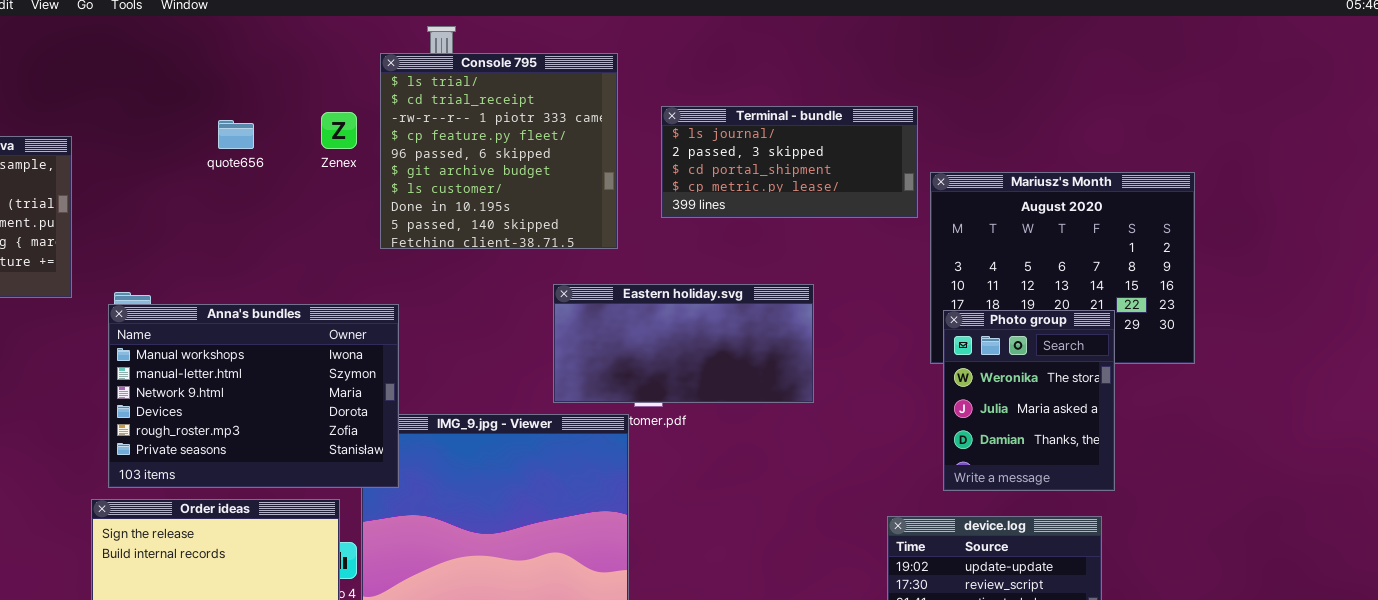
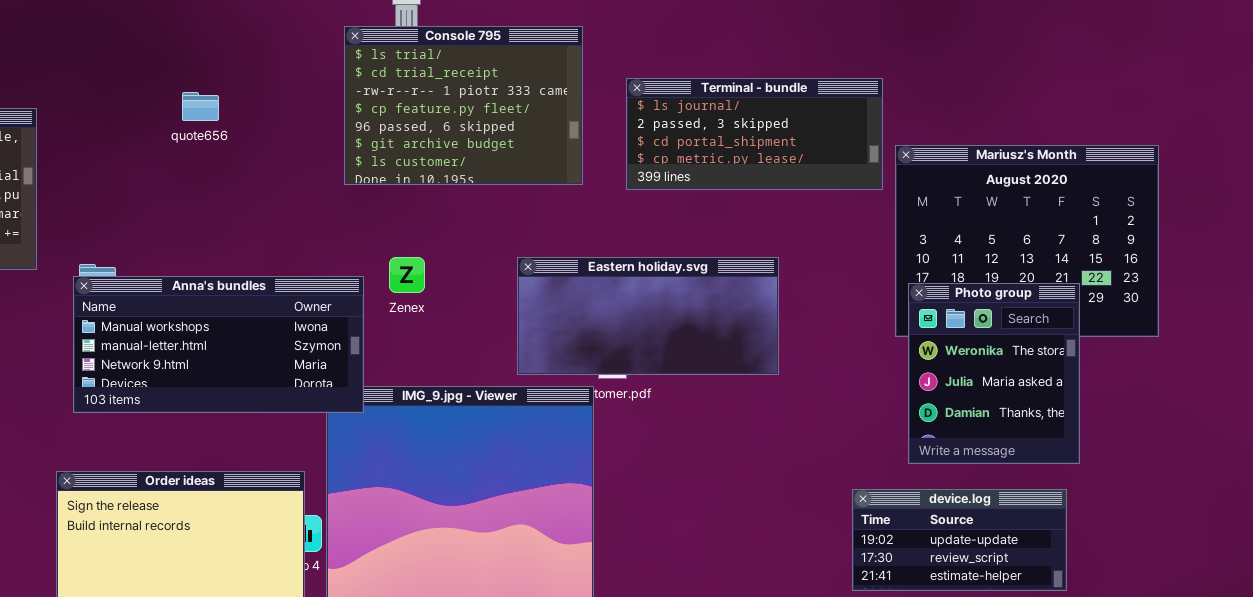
Console 795: [380,53,618,249] -> [344,26,583,185], resized
Zenex: [321,112,357,149] -> [389,257,425,293], moved
Anna's bundles: [108,304,399,488] -> [73,276,364,413], resized

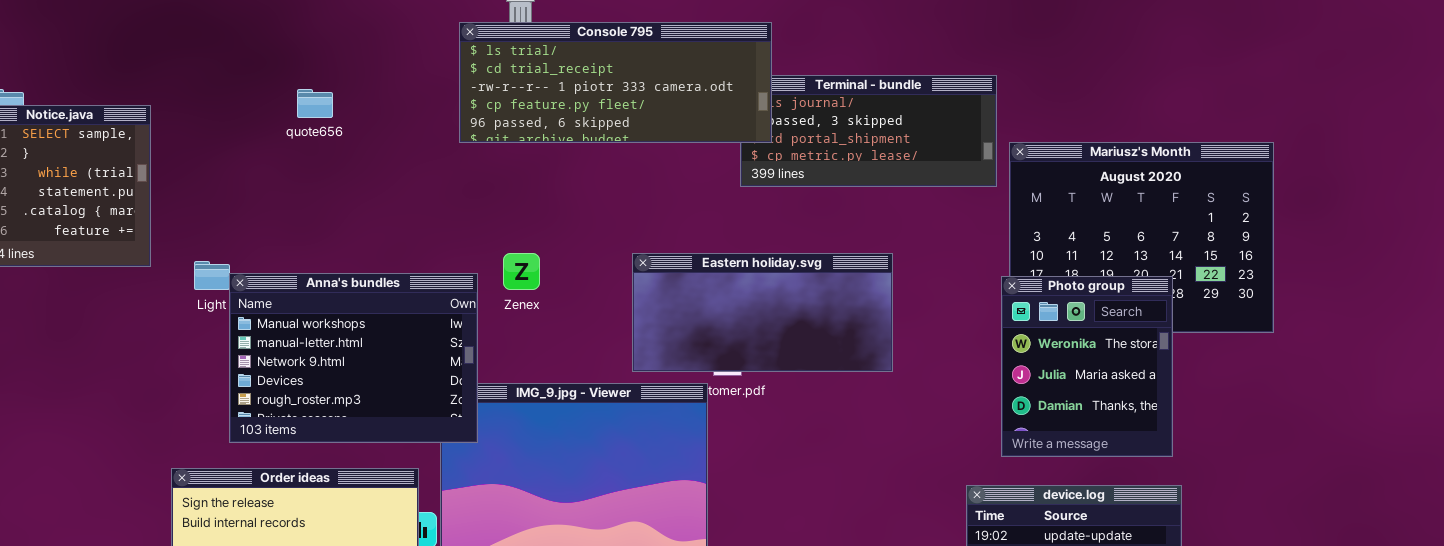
Console 795: [344,26,583,185] -> [459,22,772,143], resized
Anna's bundles: [73,276,364,413] -> [229,273,478,443], resized
Photo group: [908,283,1080,464] -> [1001,276,1173,457], moved

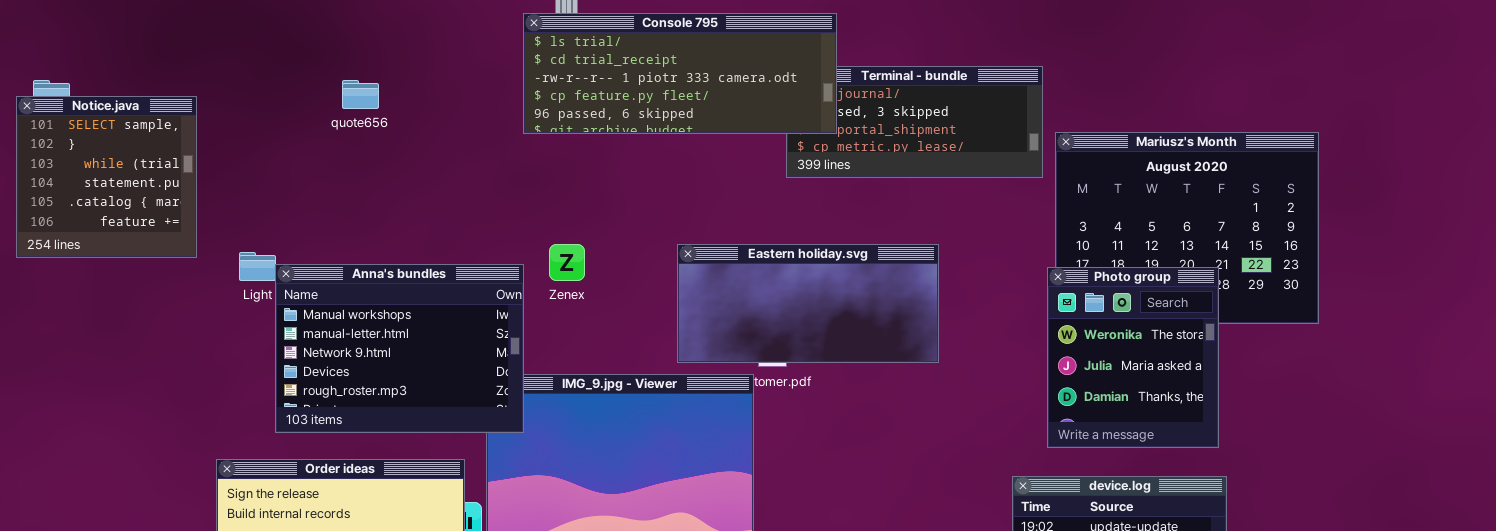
Console 795: [459,22,772,143] -> [523,13,837,134], moved

